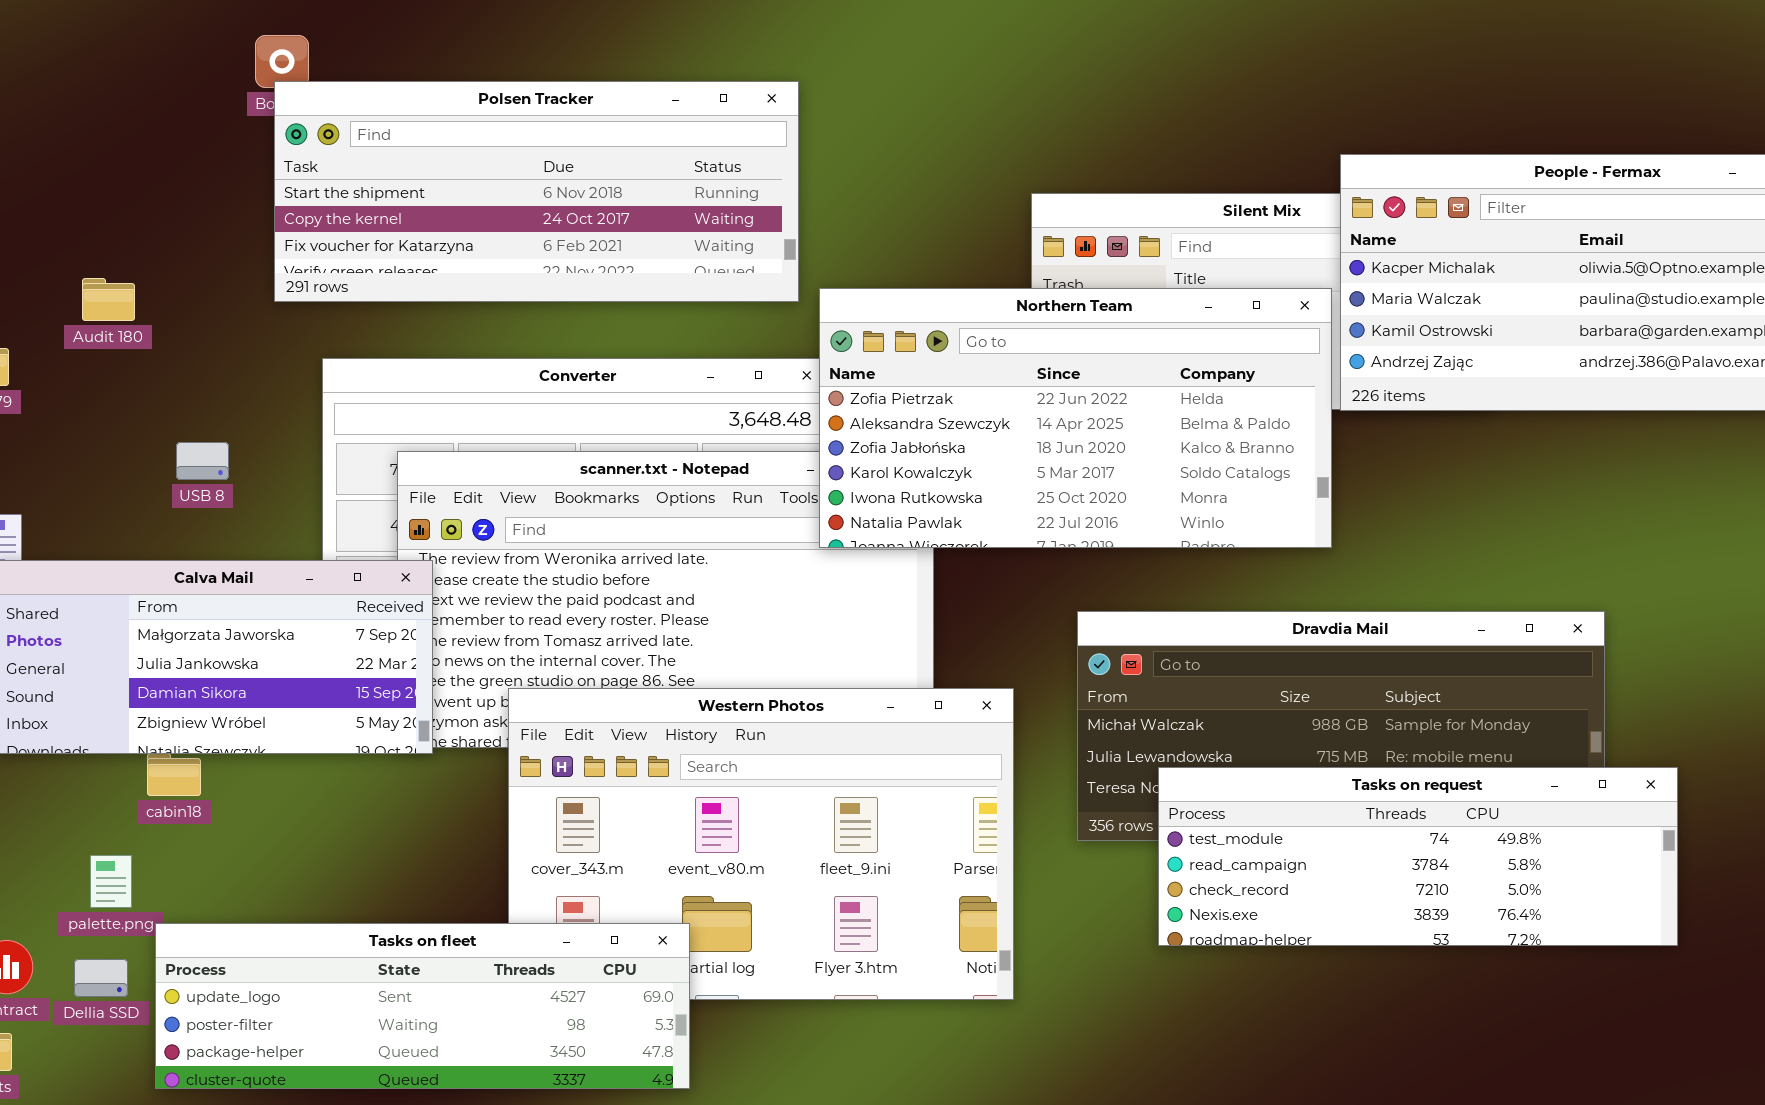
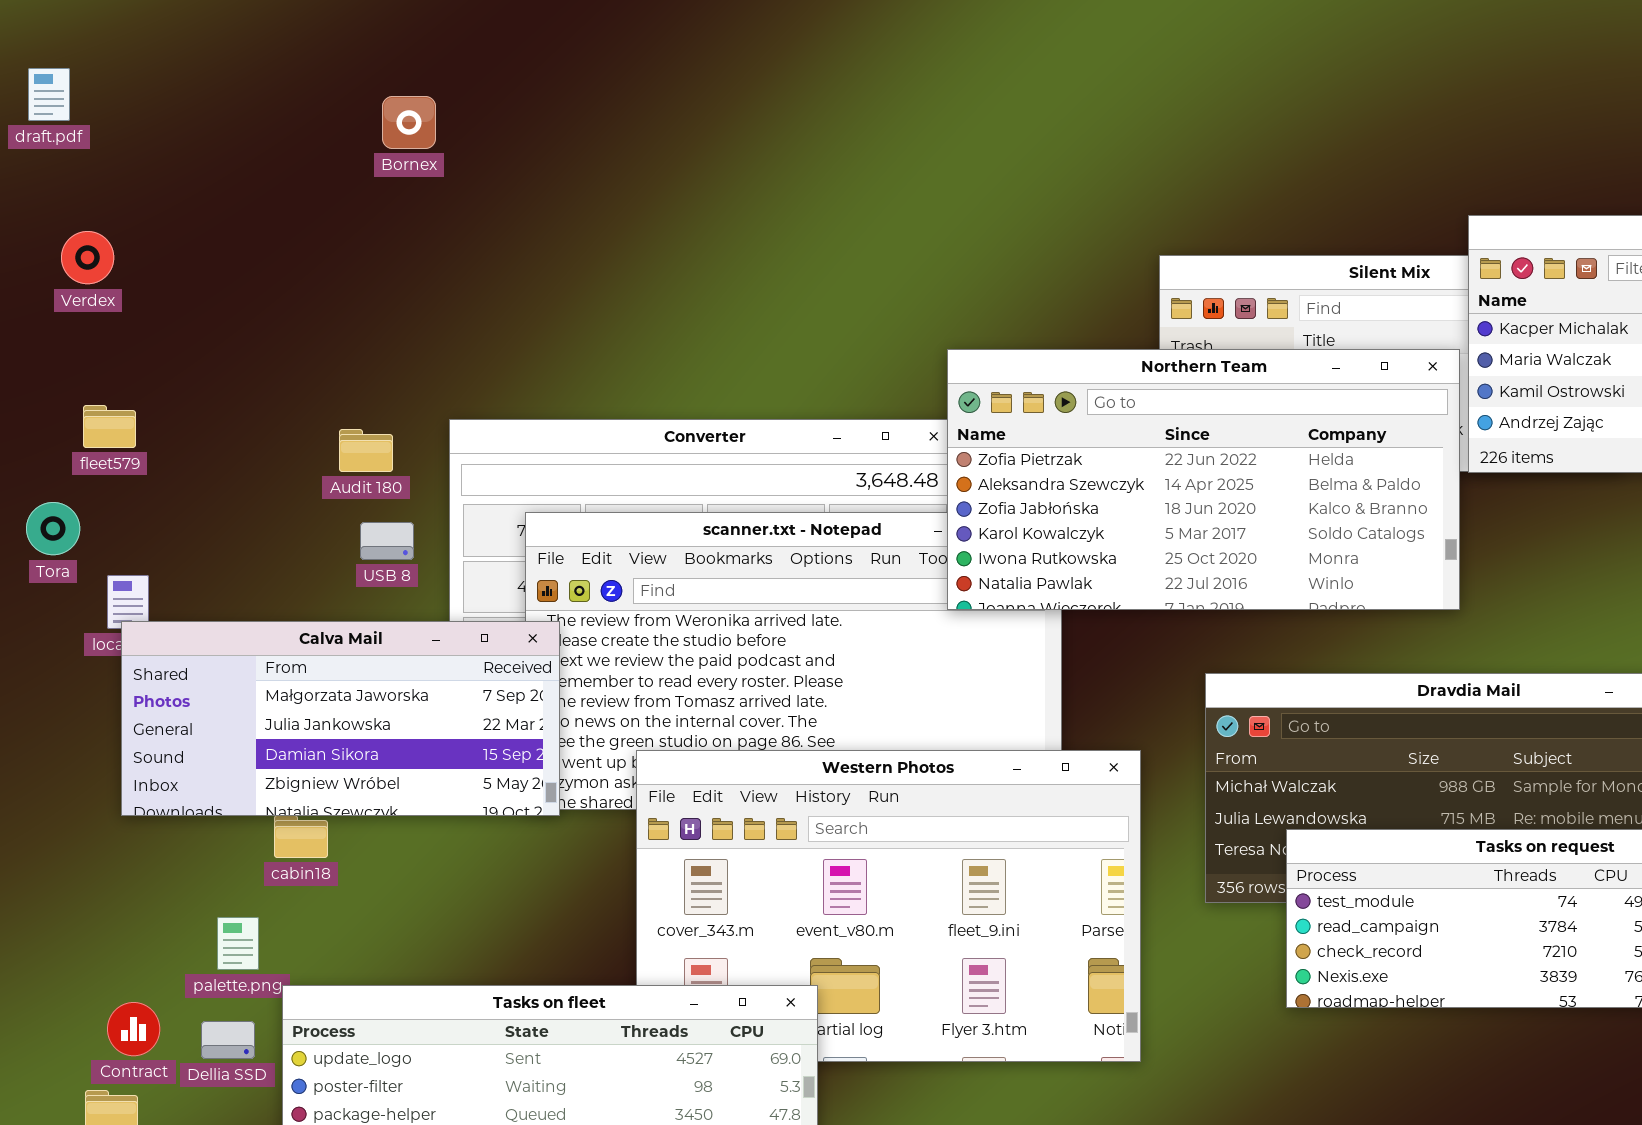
Polsen Tracker: [274,81,799,302] -> none, closed
Audit 180: [82,278,135,321] -> [339,429,393,472], moved
USB 8: [176,442,229,480] -> [360,522,414,560], moved

